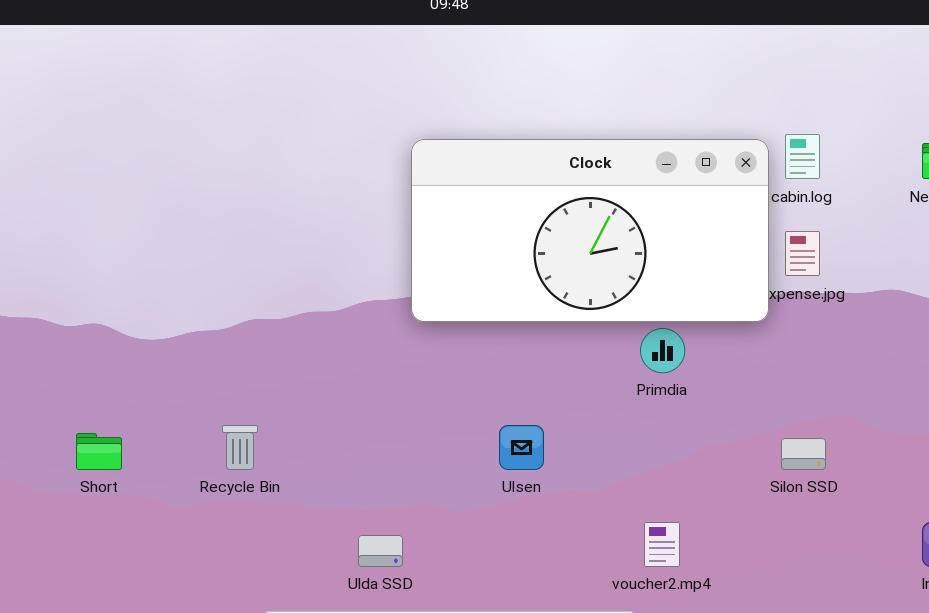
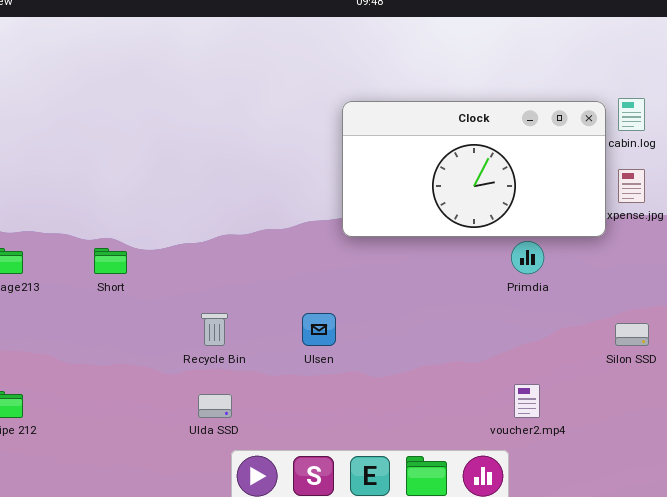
Ulsen: [499,425,544,470] -> [302,313,336,346], moved
Short: [76,433,122,470] -> [94,248,127,274], moved
Ulda SSD: [358,535,403,567] -> [198,394,232,418], moved

